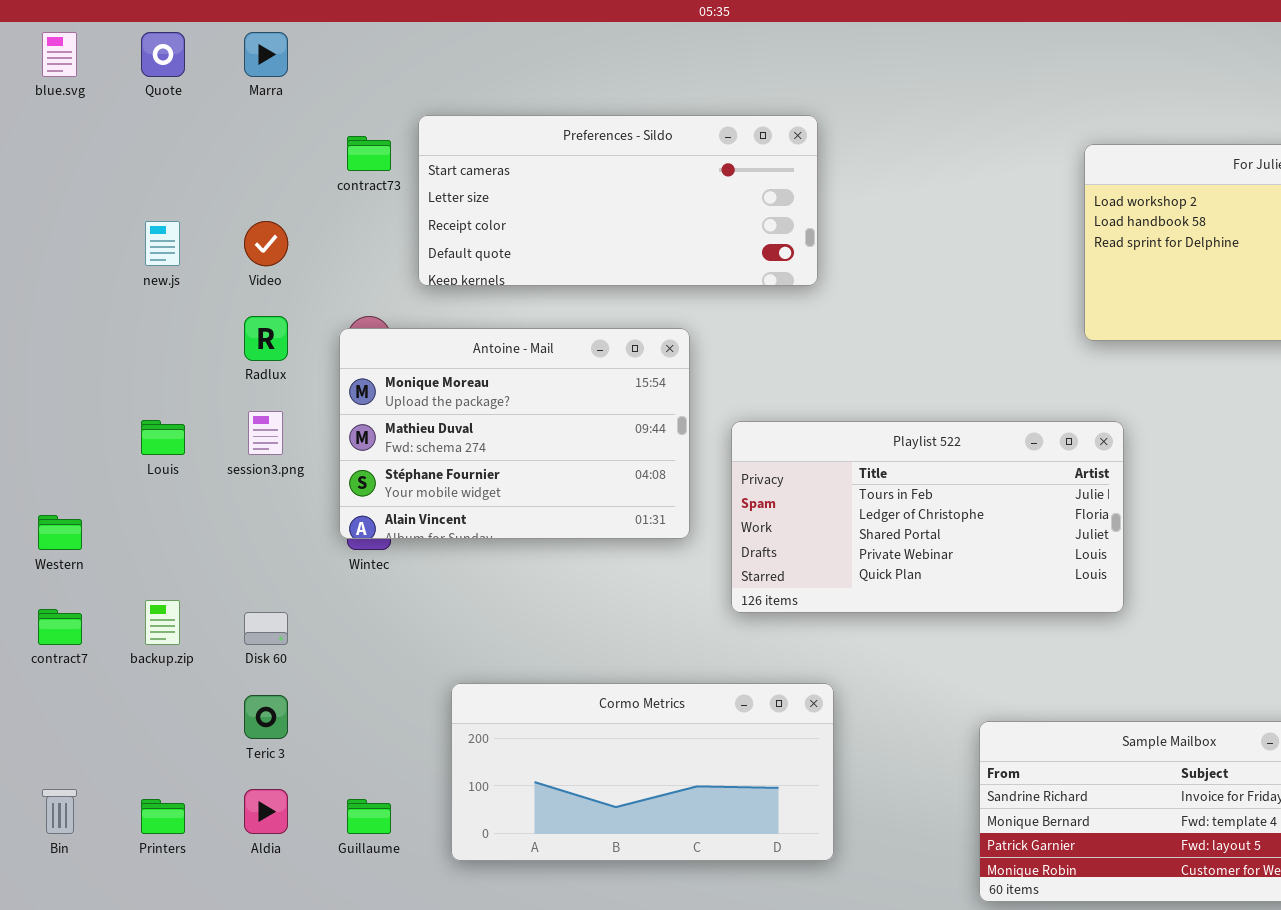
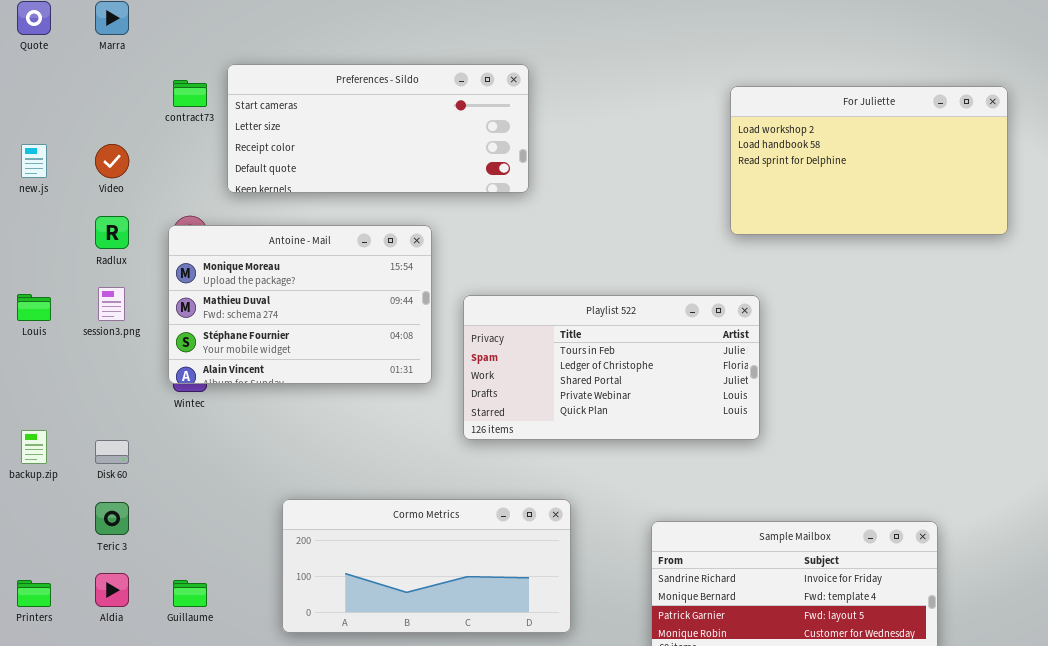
Cormo Metrics: [451,683,834,861] -> [282,499,571,633], moved

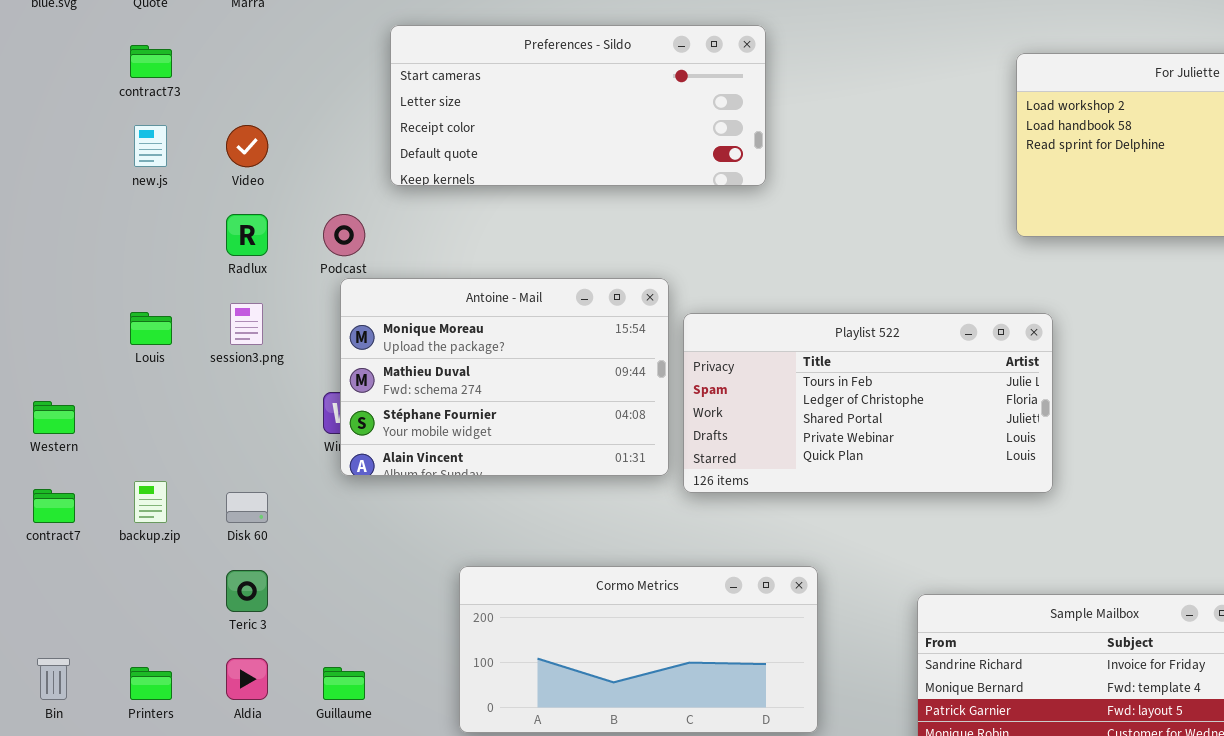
contract73: [173,80,207,107] -> [130,45,172,78], moved
Antoine - Mail: [168,225,432,384] -> [340,278,669,476], moved

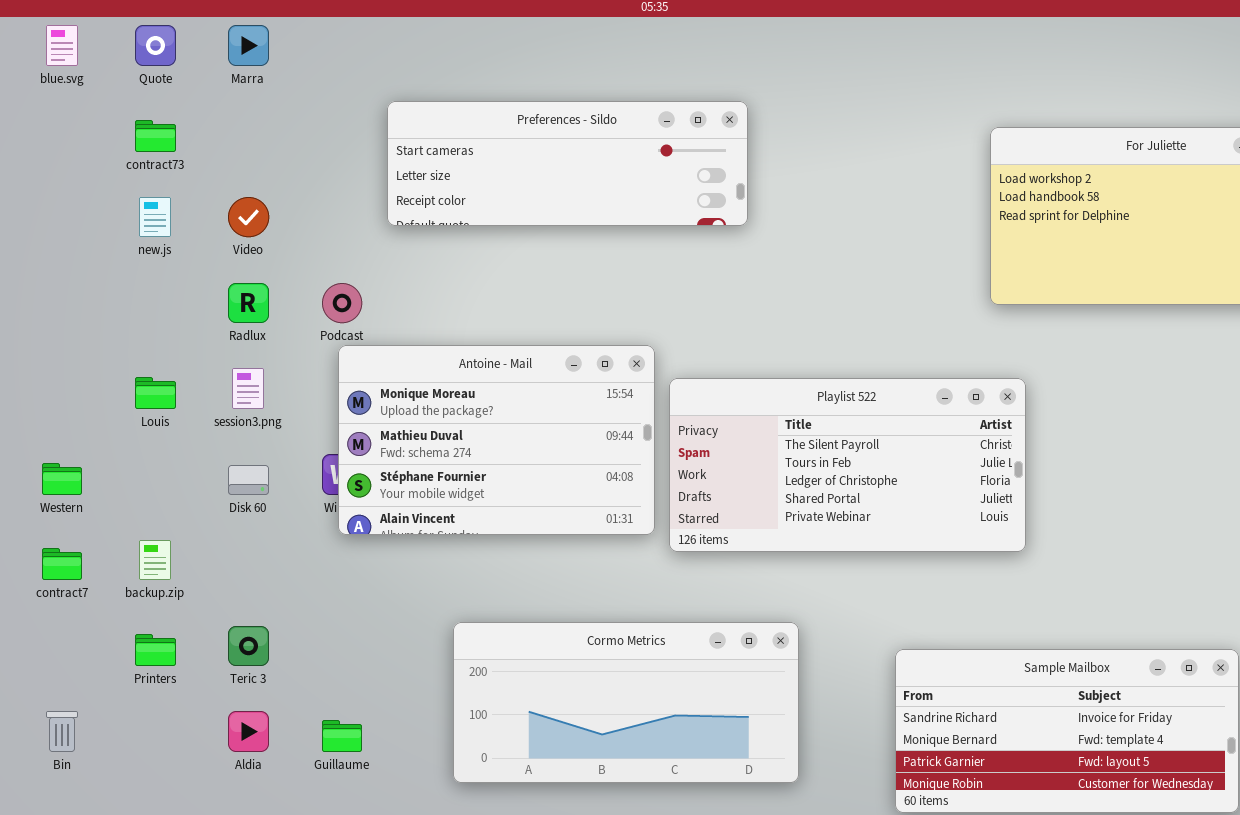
Preferences - Sildo: [390,25,766,186] -> [387,101,748,226], resized
Playlist 522: [683,313,1053,493] -> [669,378,1026,552], scrolled up 1 row
Disk 60: [226,492,268,523] -> [228,465,269,495], moved
Printers: [130,667,172,700] -> [135,634,176,666], moved

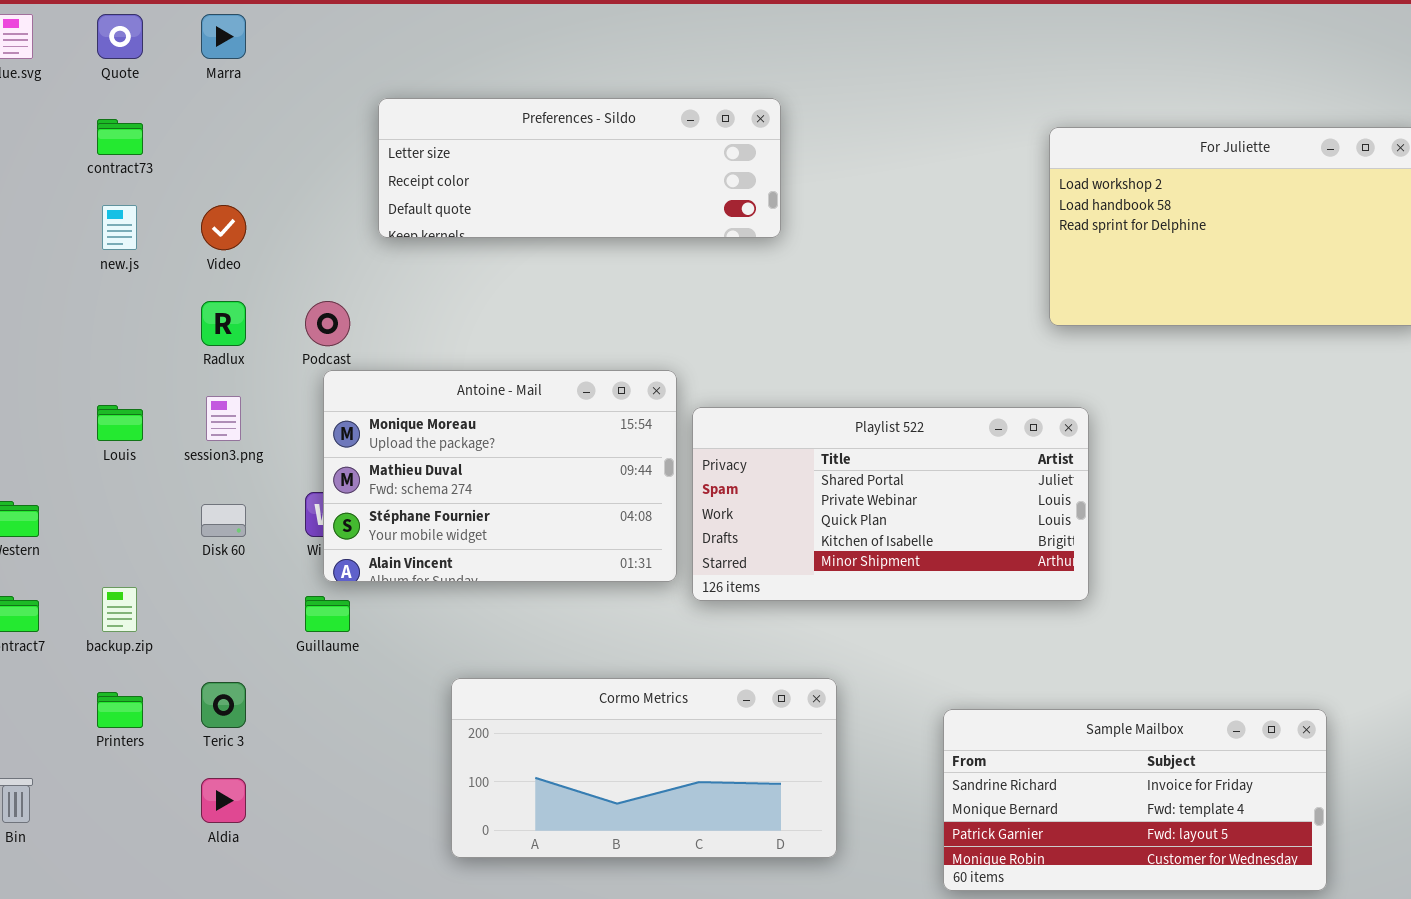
Preferences - Sildo: [387,101,748,226] -> [378,98,781,238], scrolled down 1 row
Playlist 522: [669,378,1026,552] -> [692,407,1089,601], scrolled down 3 rows
Guillaume: [322,720,362,752] -> [305,596,350,632], moved

